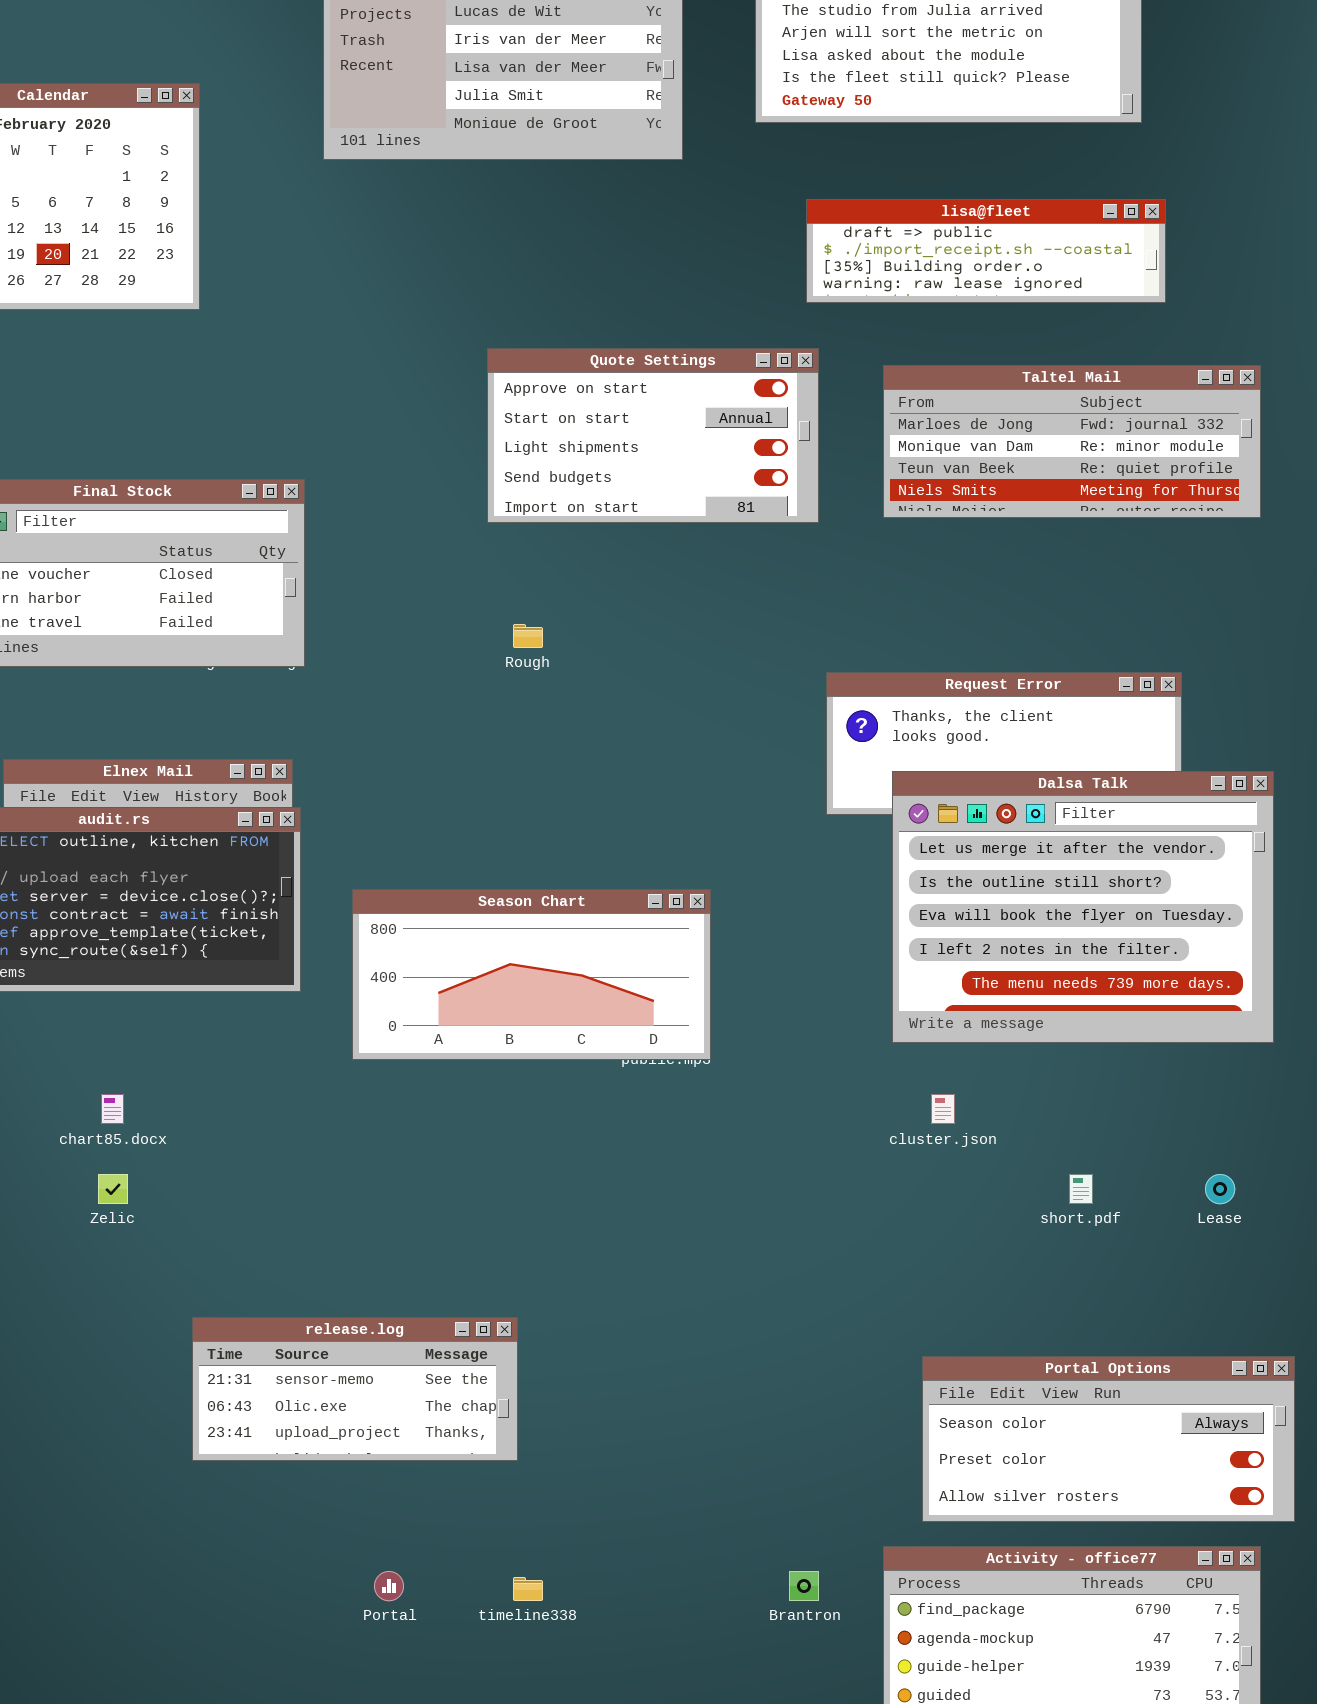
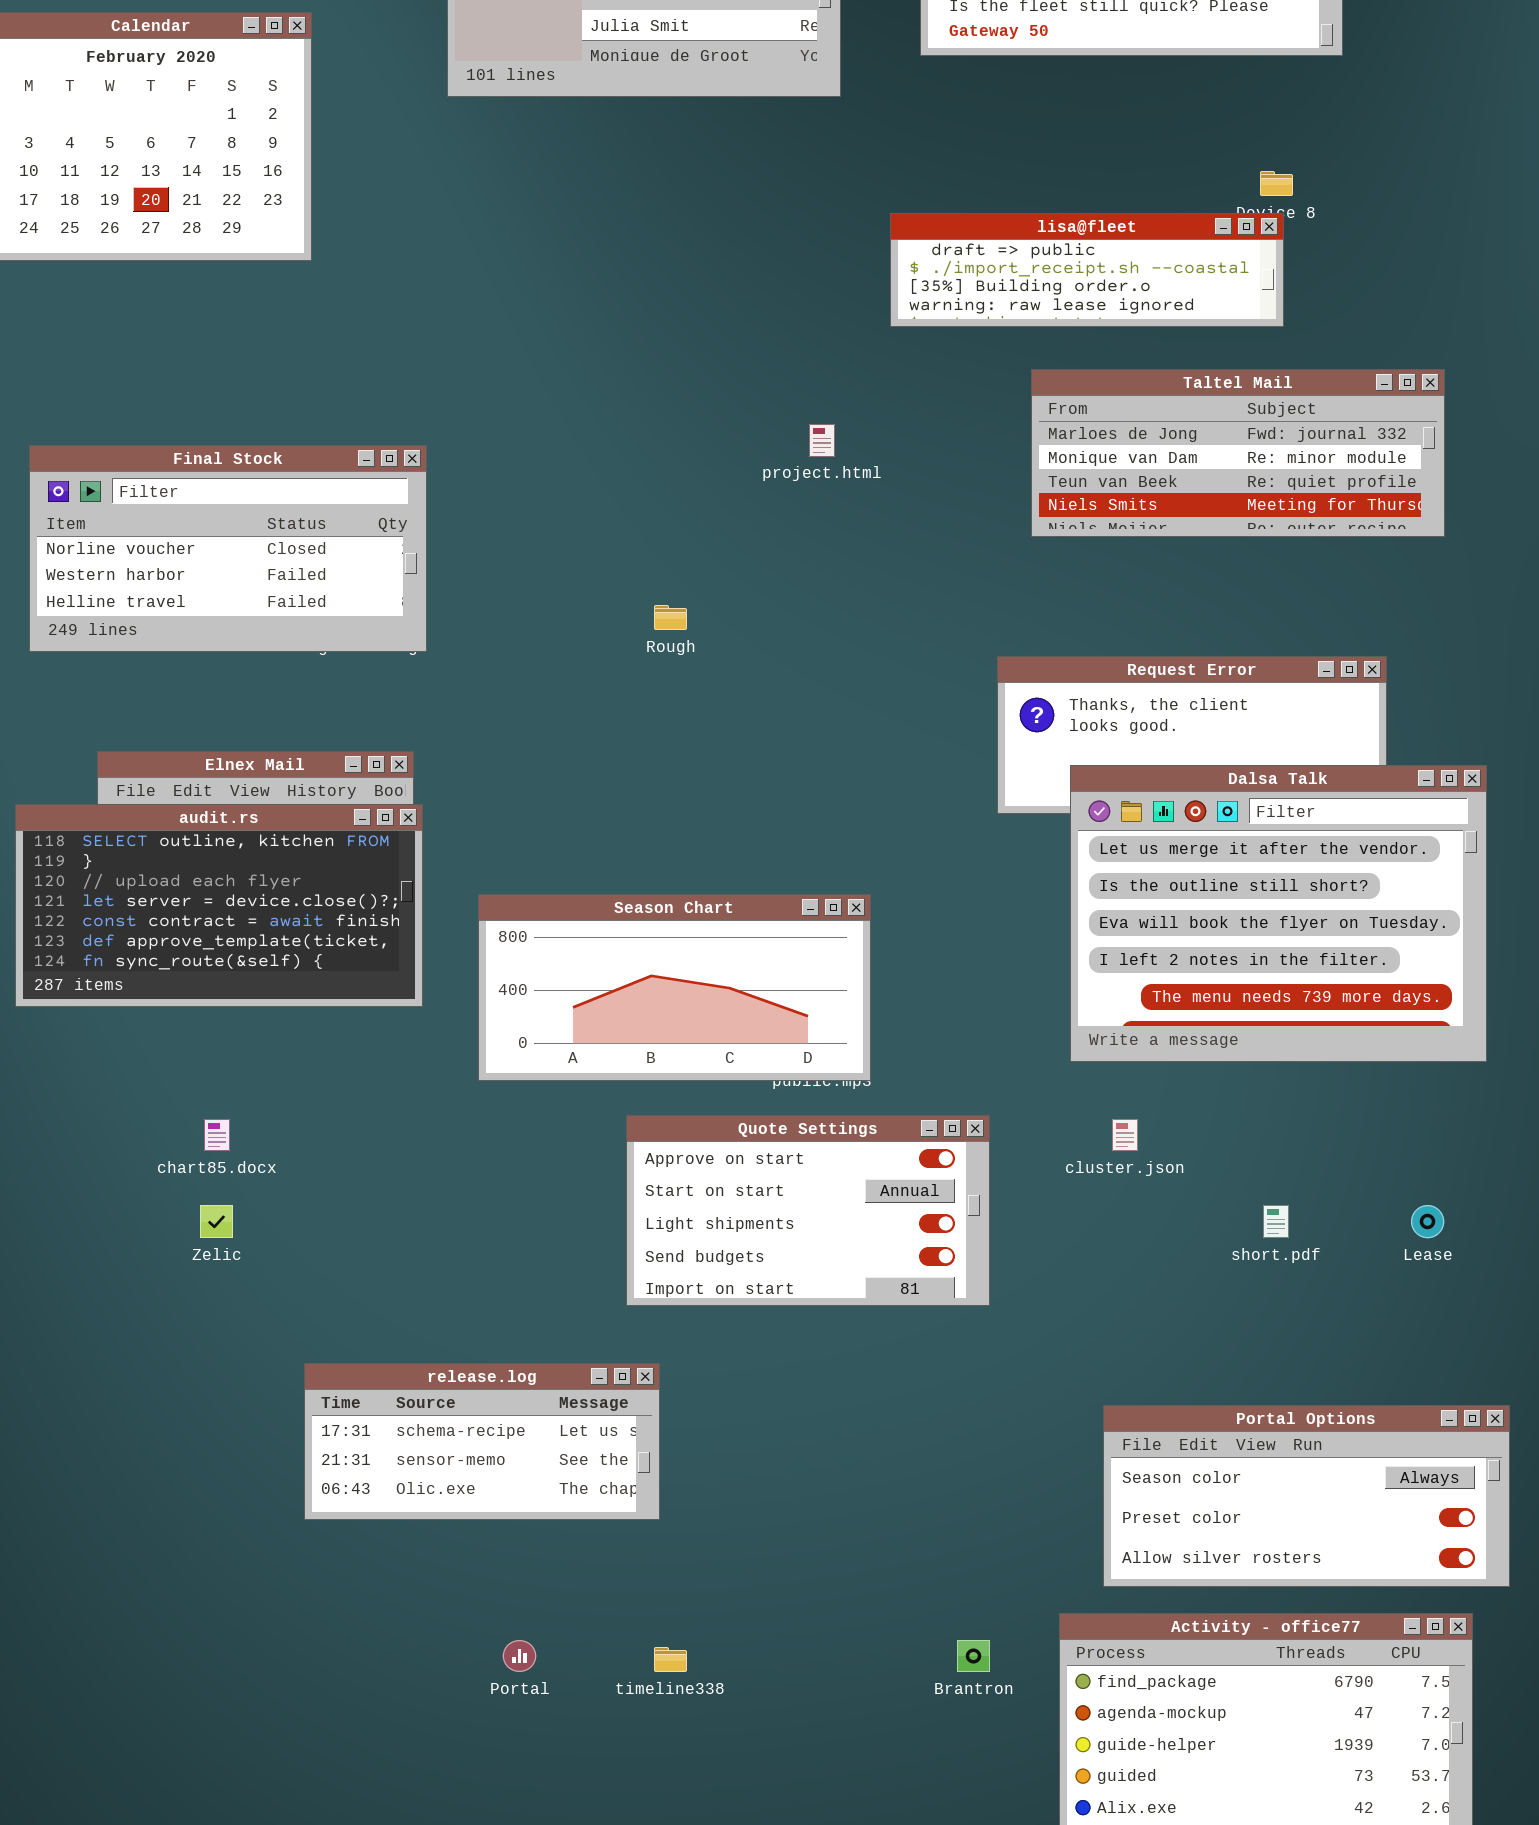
lisa@fleet: [806,199,1166,303] -> [890,213,1284,327], moved
Quote Settings: [487,348,819,523] -> [626,1115,990,1306], moved
Taltel Mail: [883,365,1261,518] -> [1031,369,1445,537], moved
release.log: [192,1317,518,1461] -> [304,1363,660,1520], scrolled up 1 row

